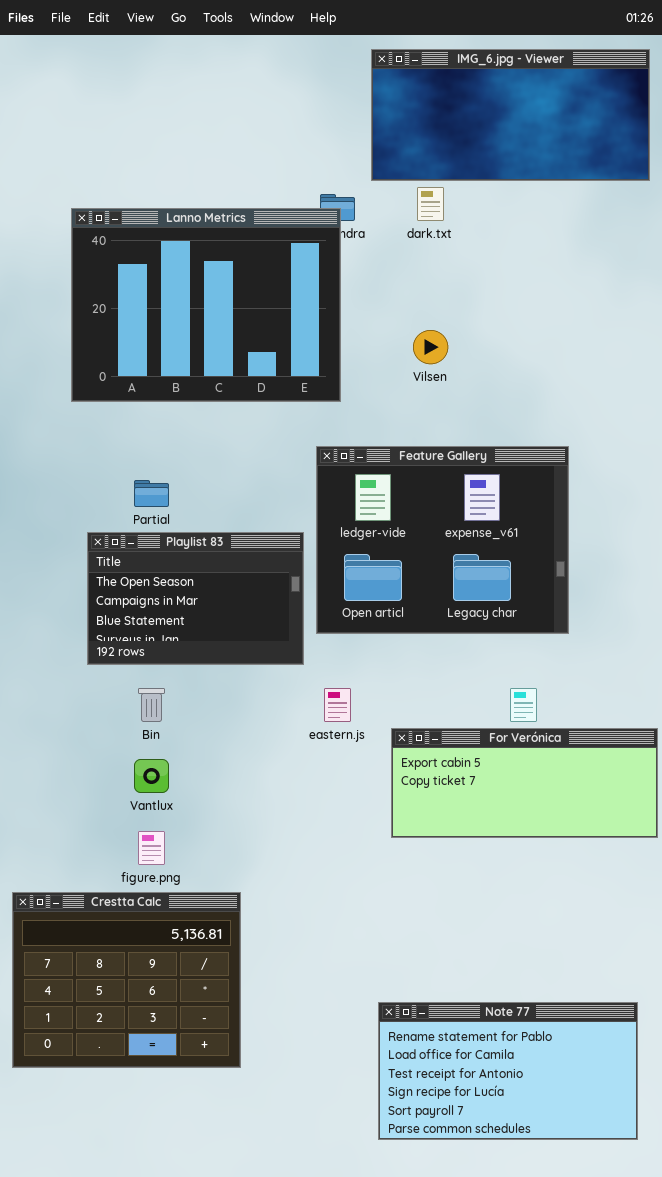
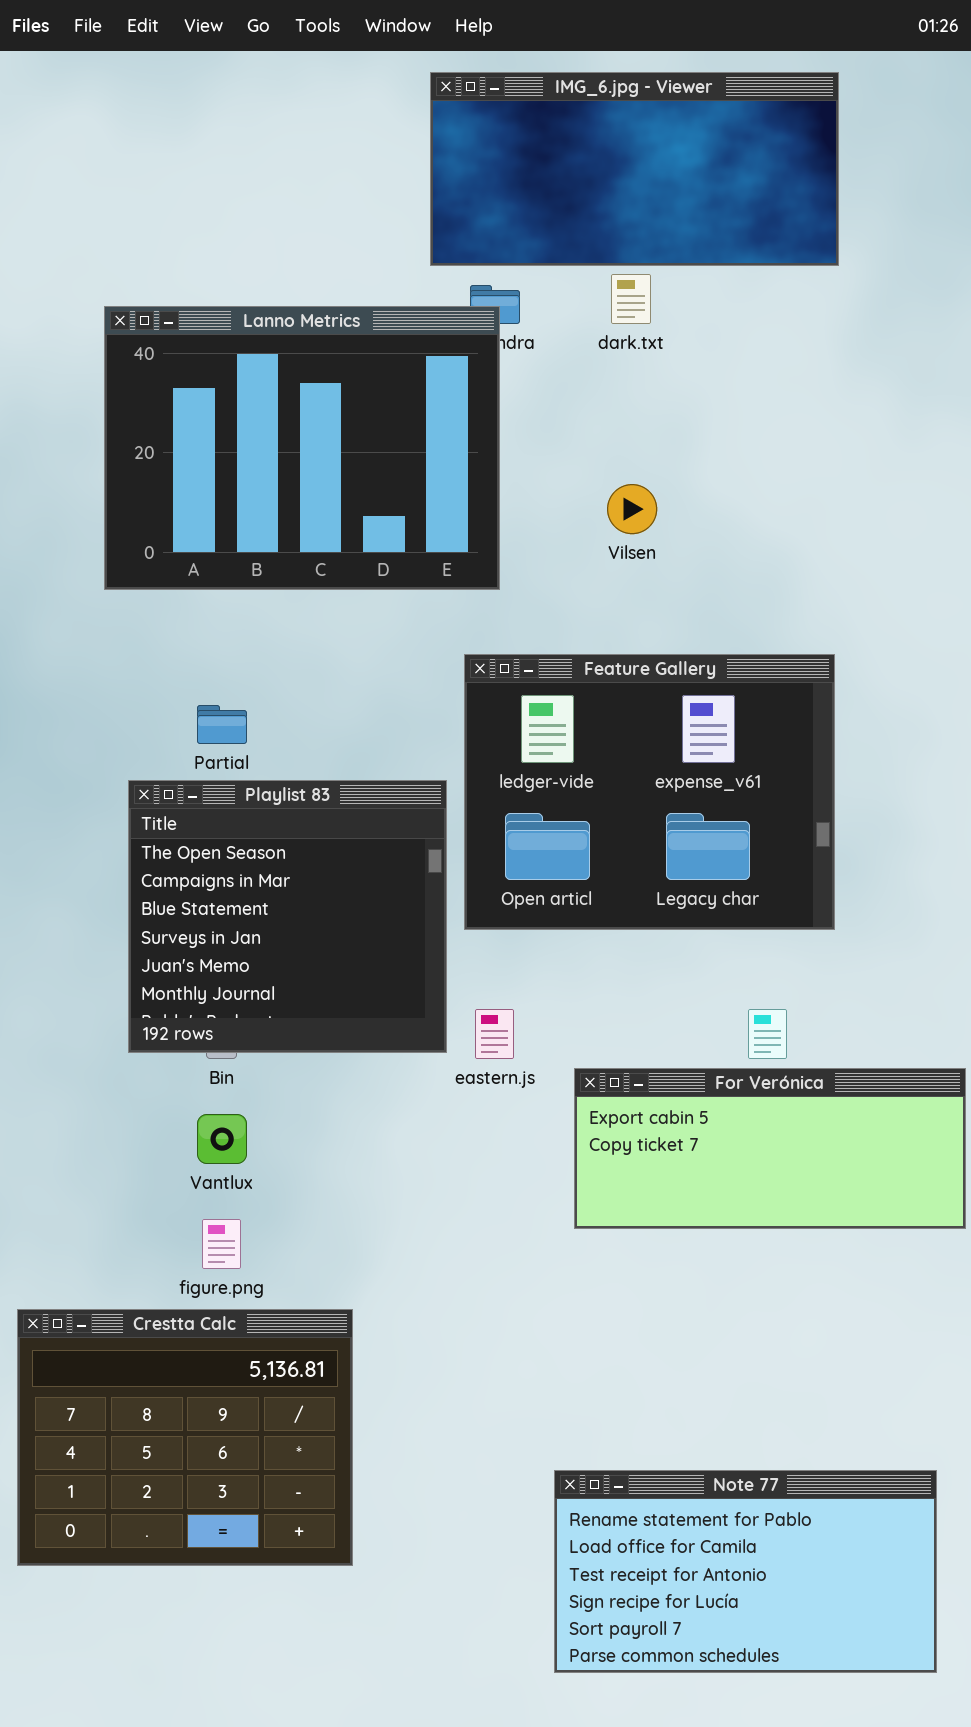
IMG_6.jpg - Viewer: [371,49,650,181] -> [430,72,839,266], moved
Playlist 83: [87,532,304,665] -> [128,780,447,1053], resized

